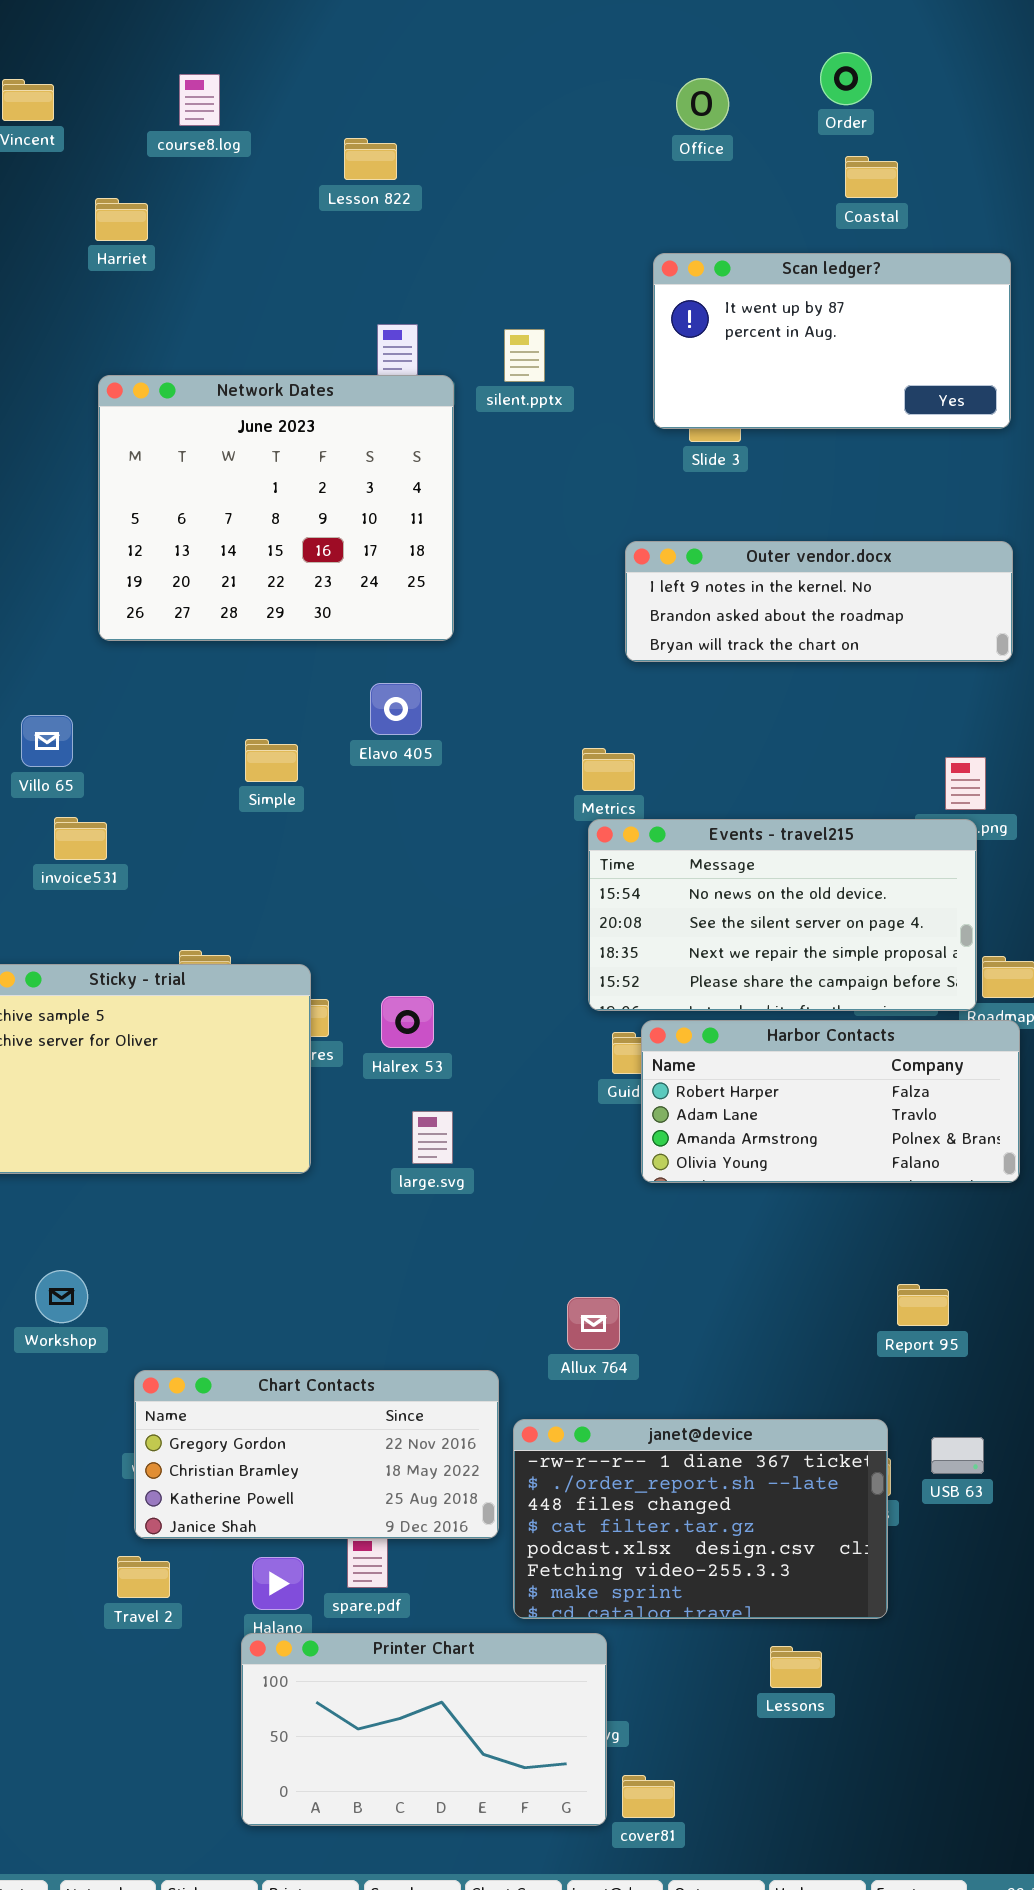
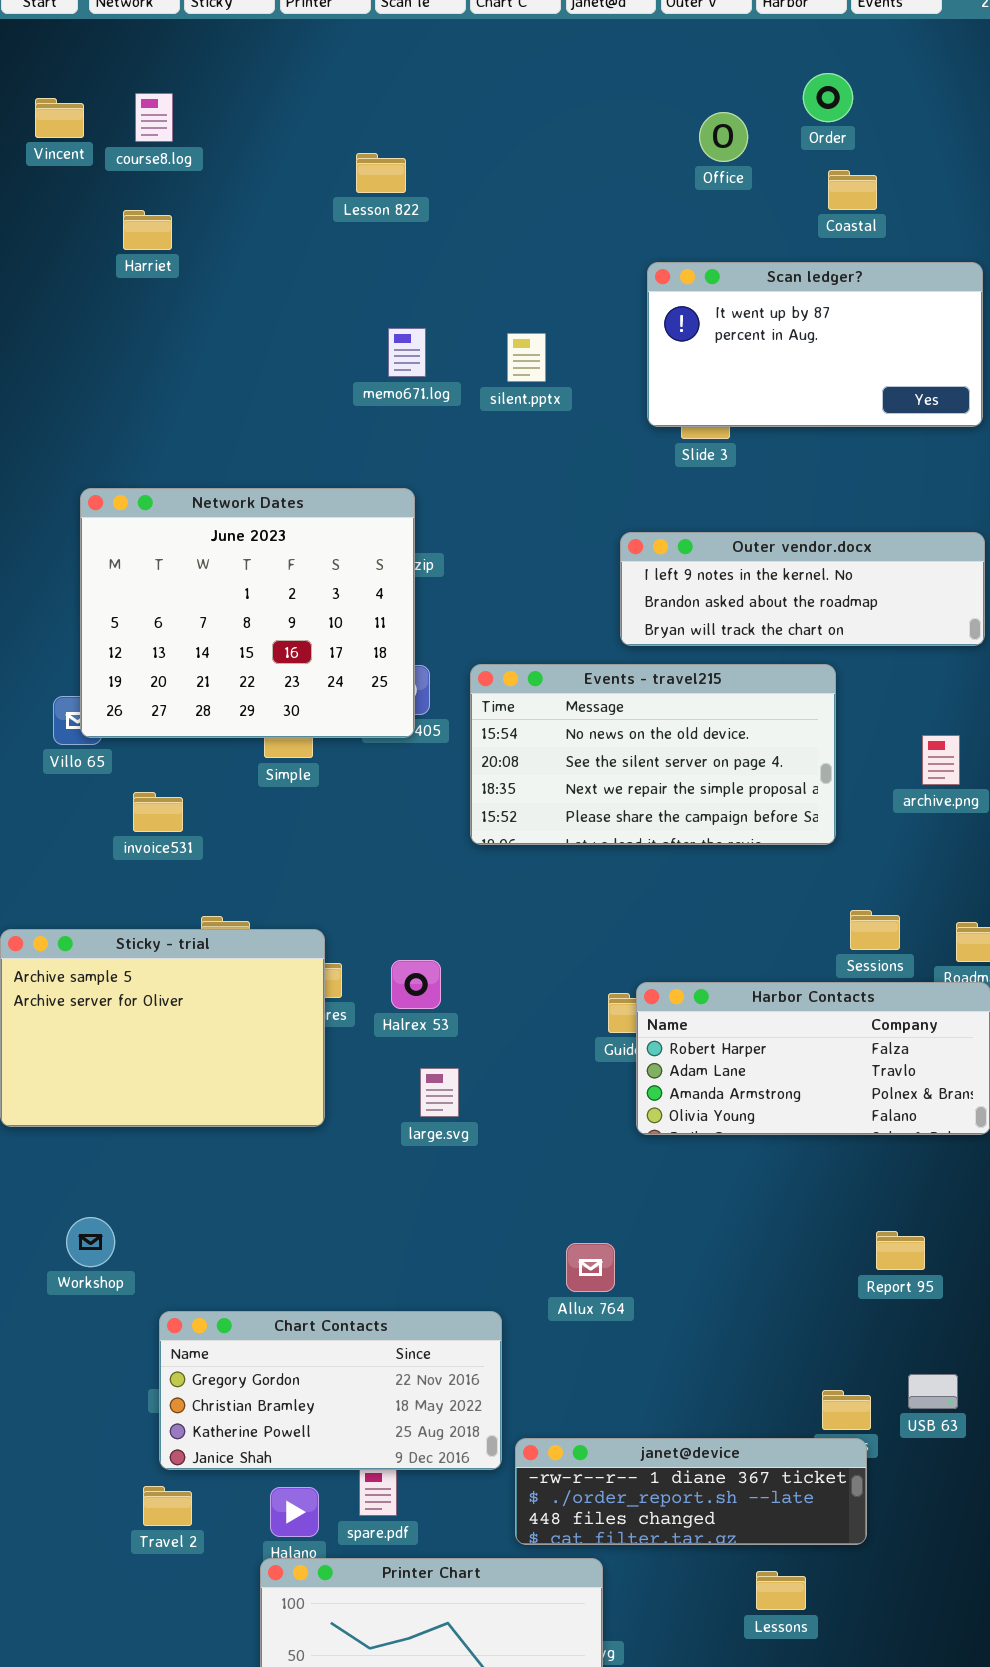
course8.log: [179,74,220,126] -> [135,93,173,142], moved
Office: [676,78,729,130] -> [699,112,748,162], moved
Network Dates: [98,375,454,641] -> [80,488,415,738], moved
invoice531: [54,817,107,860] -> [133,792,183,832], moved
Events - travel215: [588,819,977,1011] -> [470,664,836,845], moved
janet@device: [513,1419,888,1619] -> [515,1438,867,1545], resized

